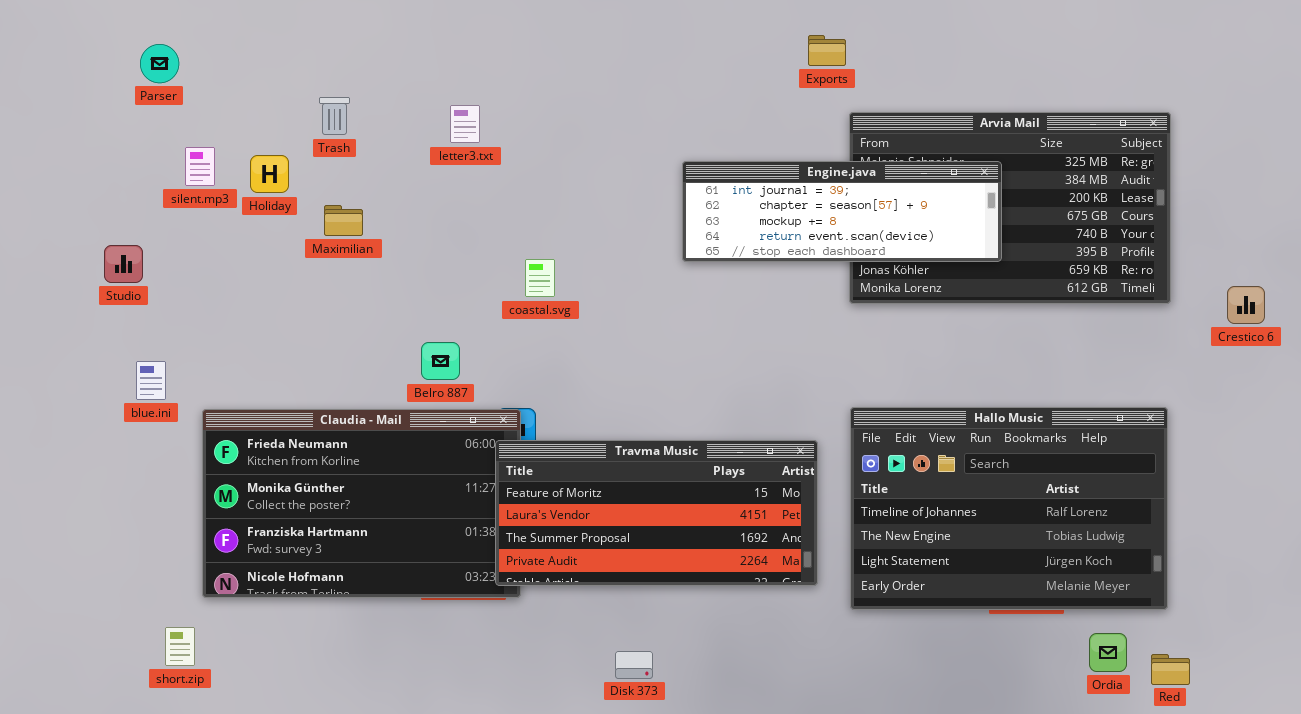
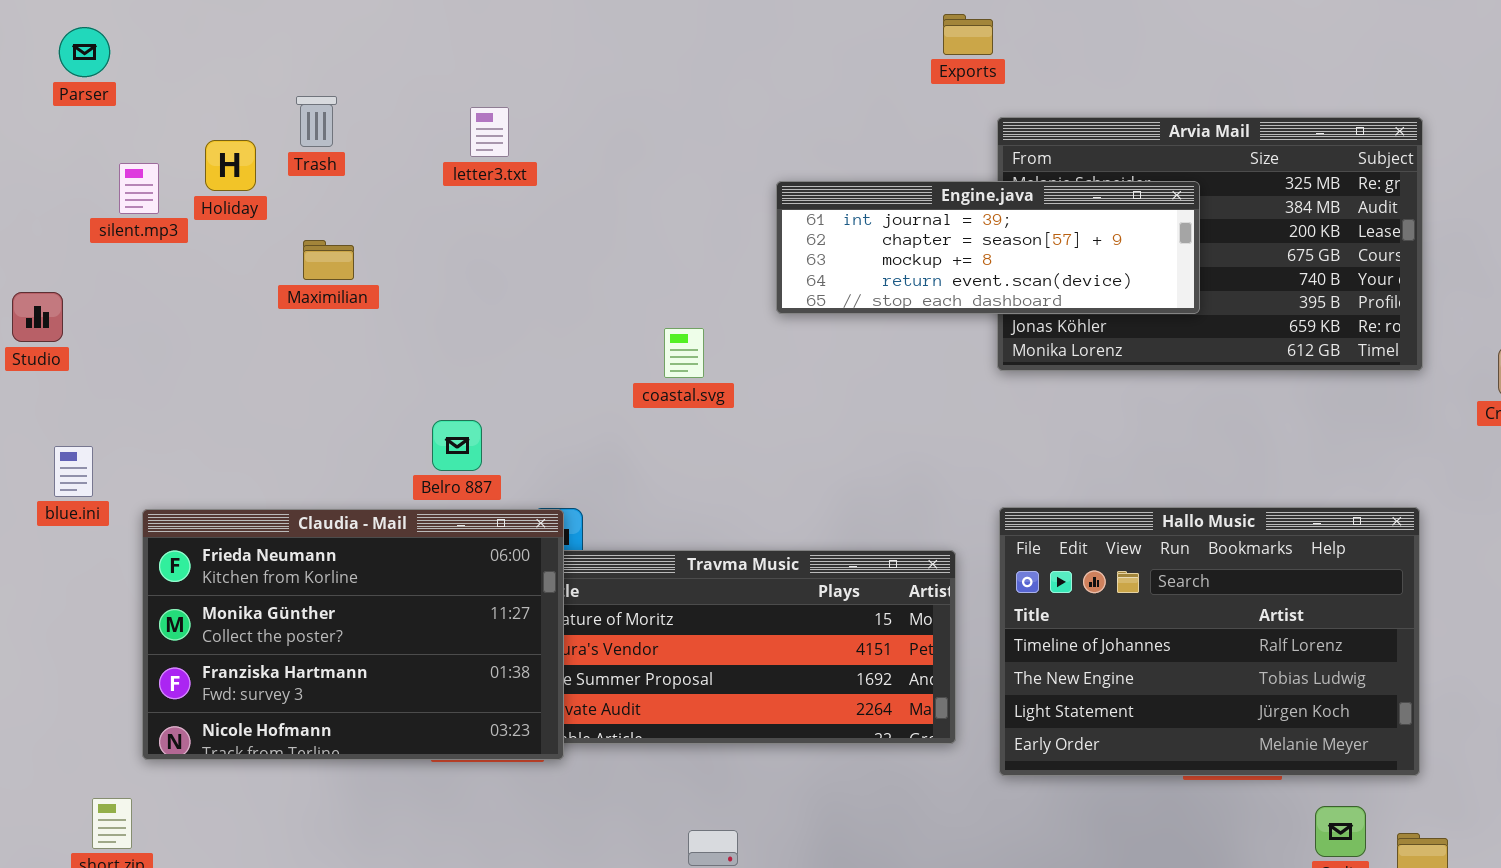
Holiday: [250,155,289,193] -> [205,140,256,191], moved
coastal.svg: [525,259,555,297] -> [664,328,704,378], moved
Claudia - Mail: [202,409,521,598] -> [142,509,564,760], raised

